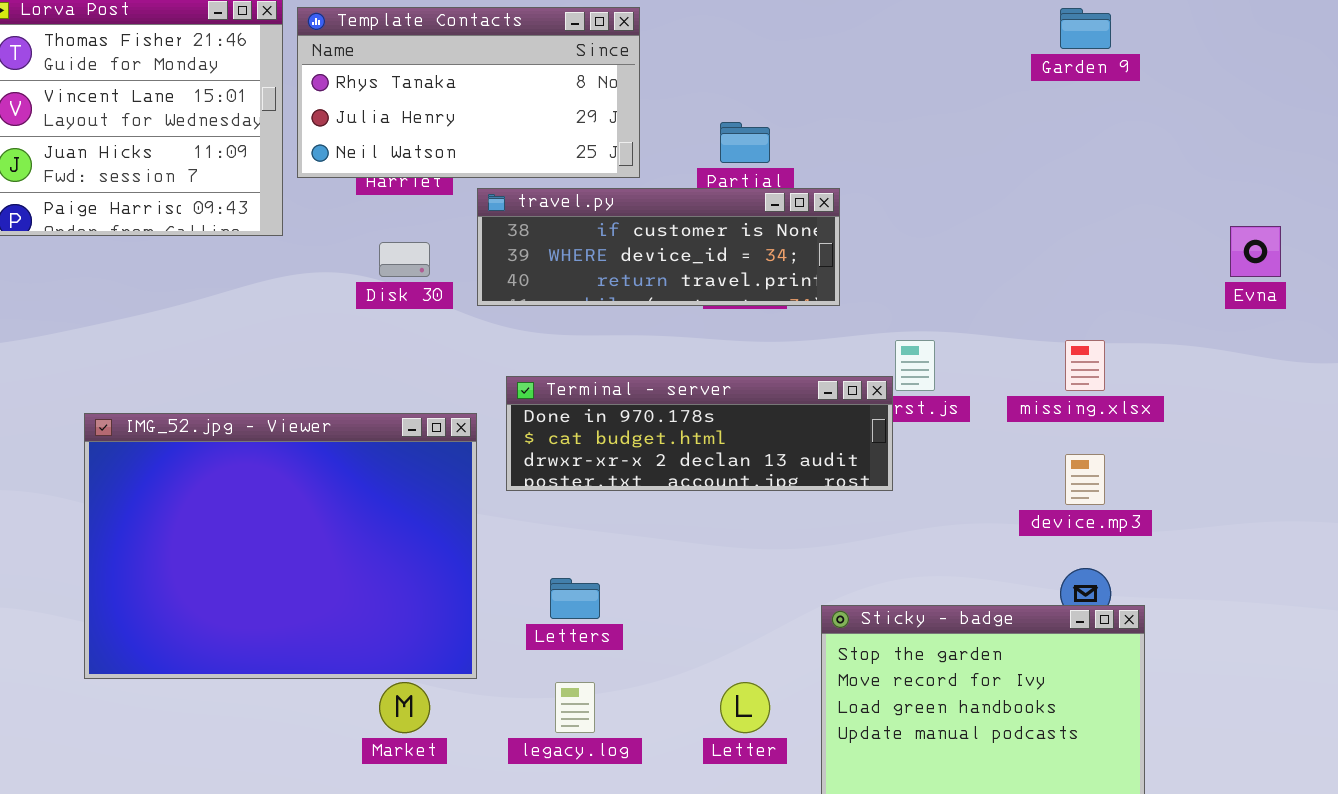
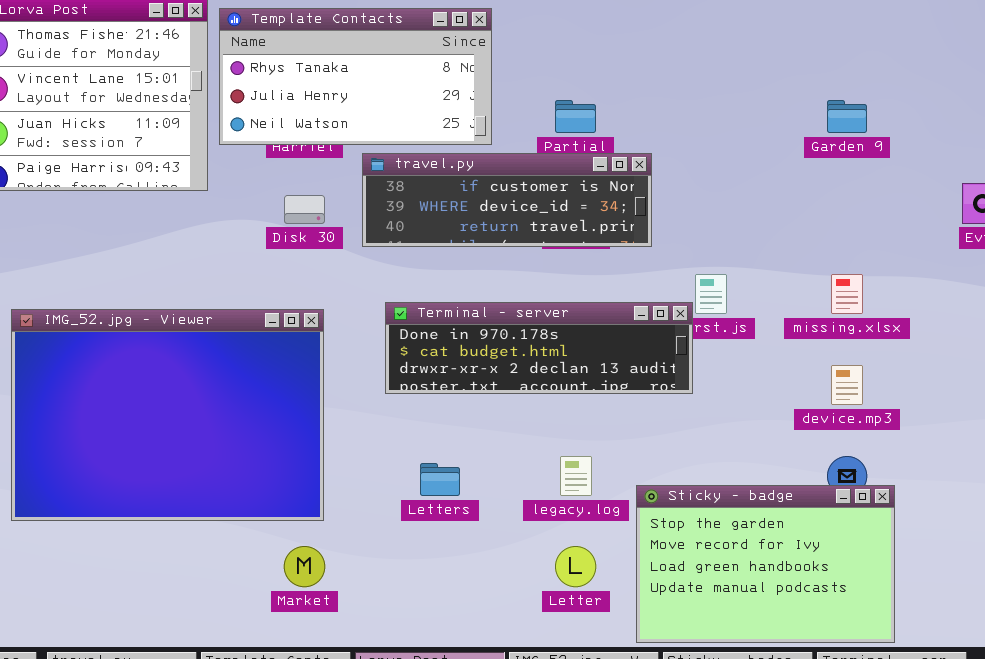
Garden 9: [1060,8,1111,49] -> [827,100,867,133], moved
IMG_52.jpg - Viewer: [84,413,477,679] -> [11,309,324,521], moved
legacy.log: [555,682,595,733] -> [560,456,592,496], moved

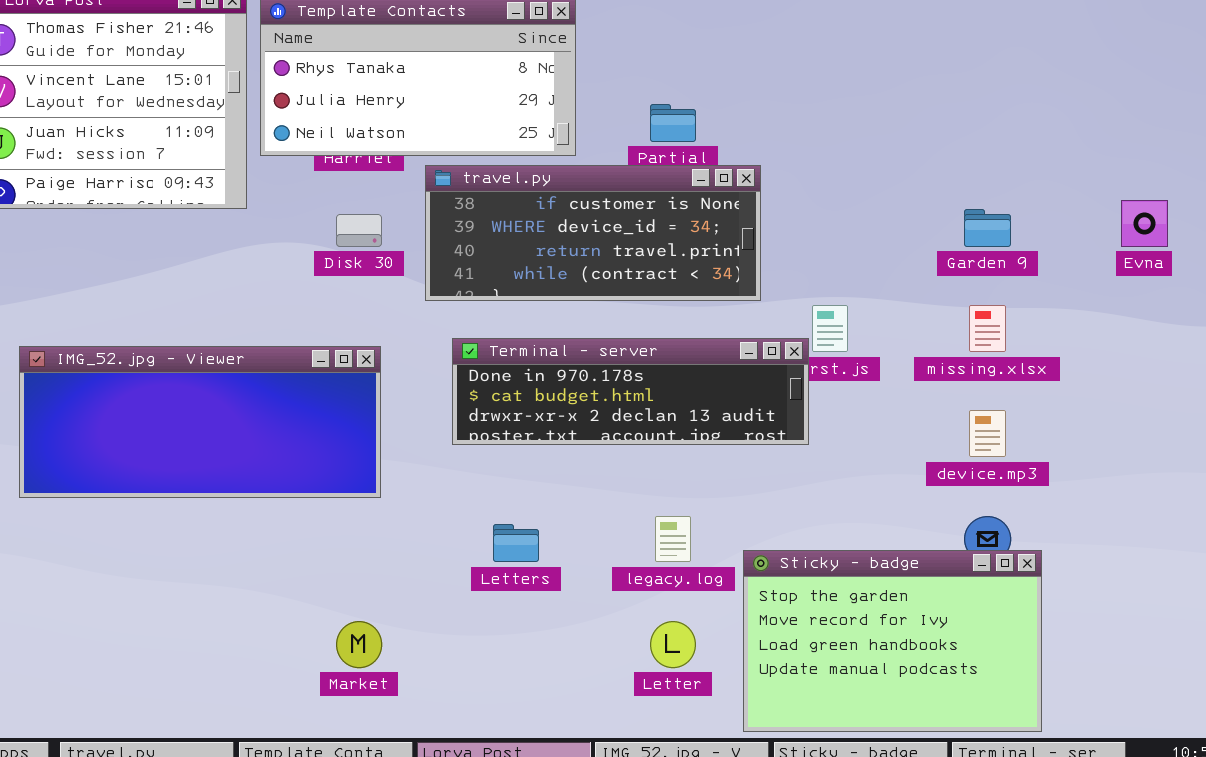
Garden 9: [827,100,867,133] -> [964,209,1011,247], moved
travel.py: [362,153,652,247] -> [425,165,761,301], resized
IMG_52.jpg - Viewer: [11,309,324,521] -> [19,346,381,498], resized

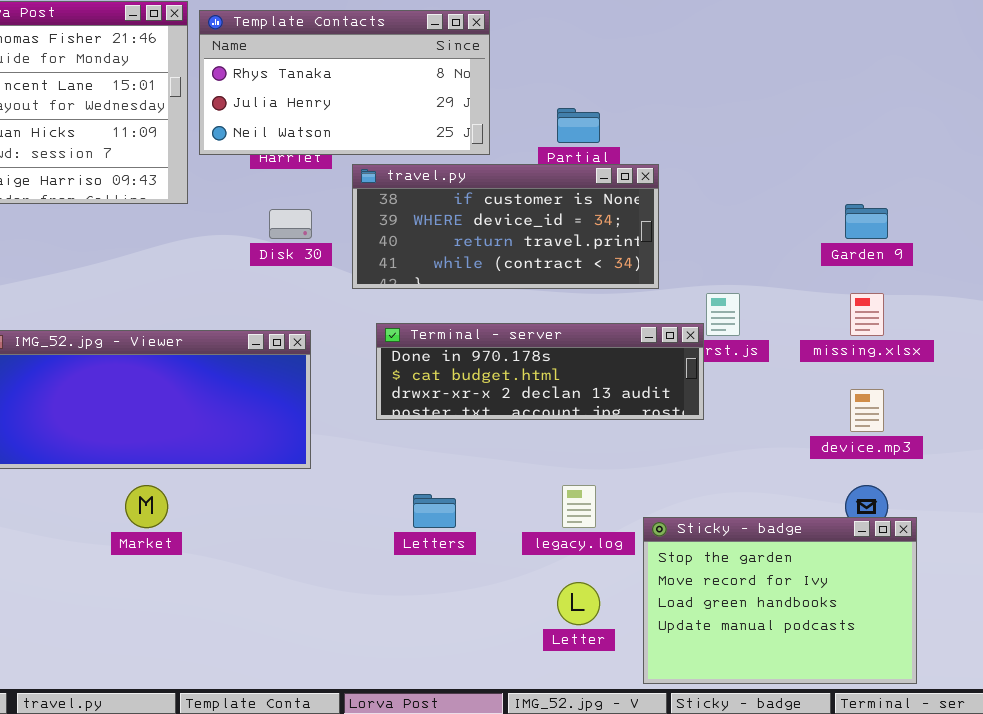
Market: [336,621,382,668] -> [125,485,168,528], moved

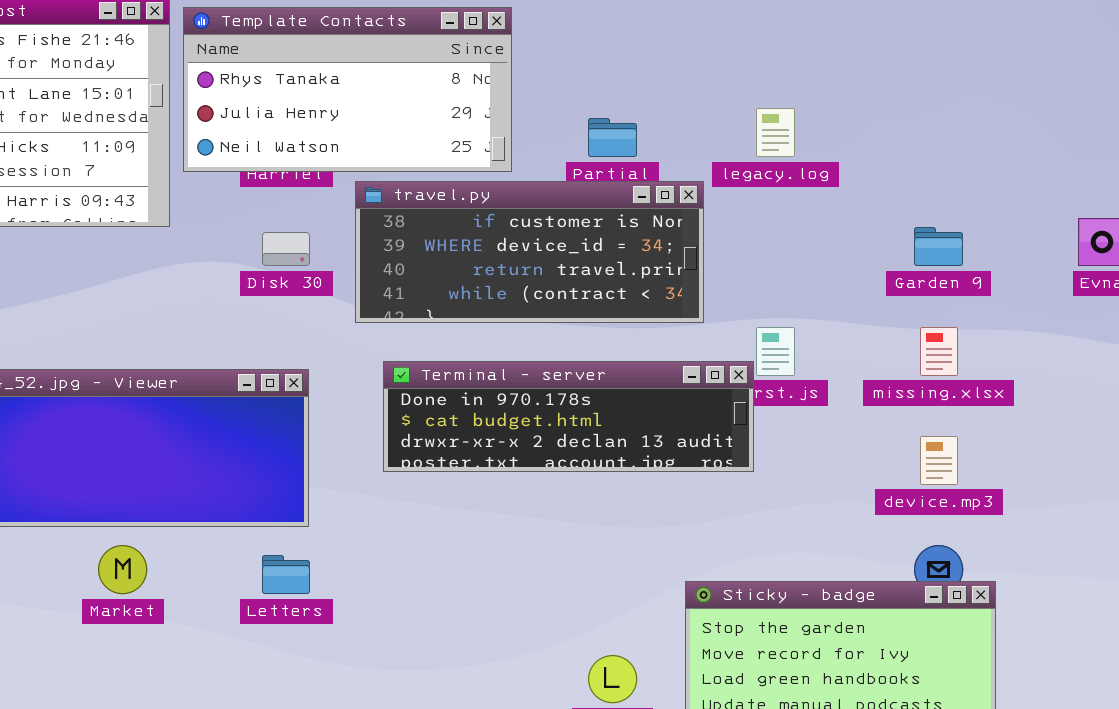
legacy.log: [562,485,596,528] -> [756,108,795,157], moved
Letters: [413,494,456,528] -> [262,555,310,594], moved

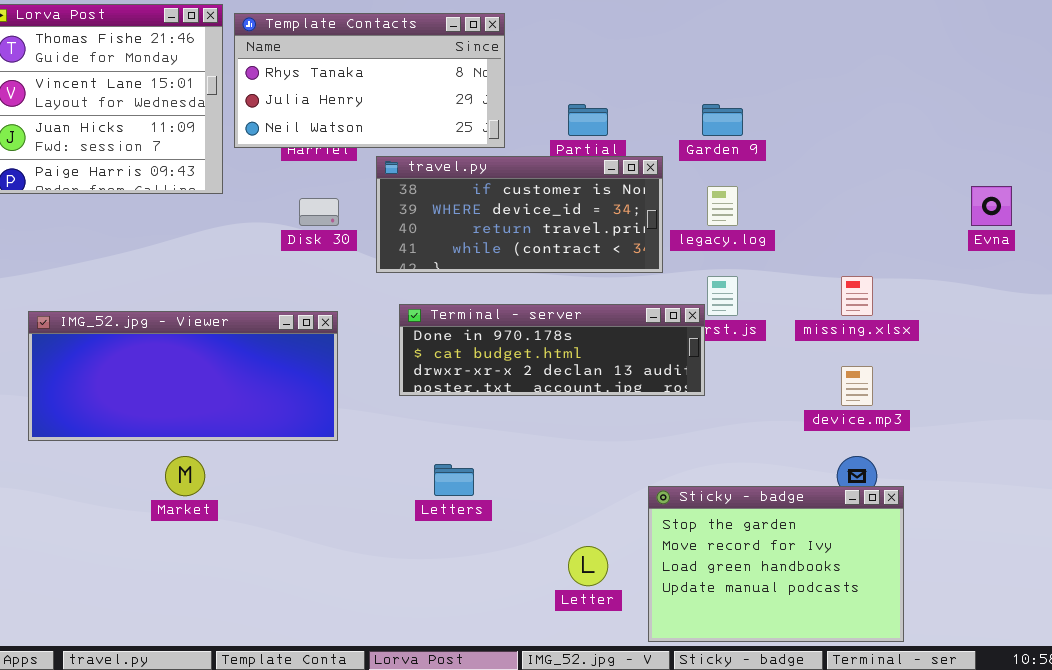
legacy.log: [756,108,795,157] -> [707,186,738,226], moved
Garden 9: [914,227,963,266] -> [702,104,743,136], moved
Letters: [262,555,310,594] -> [434,464,474,496], moved

